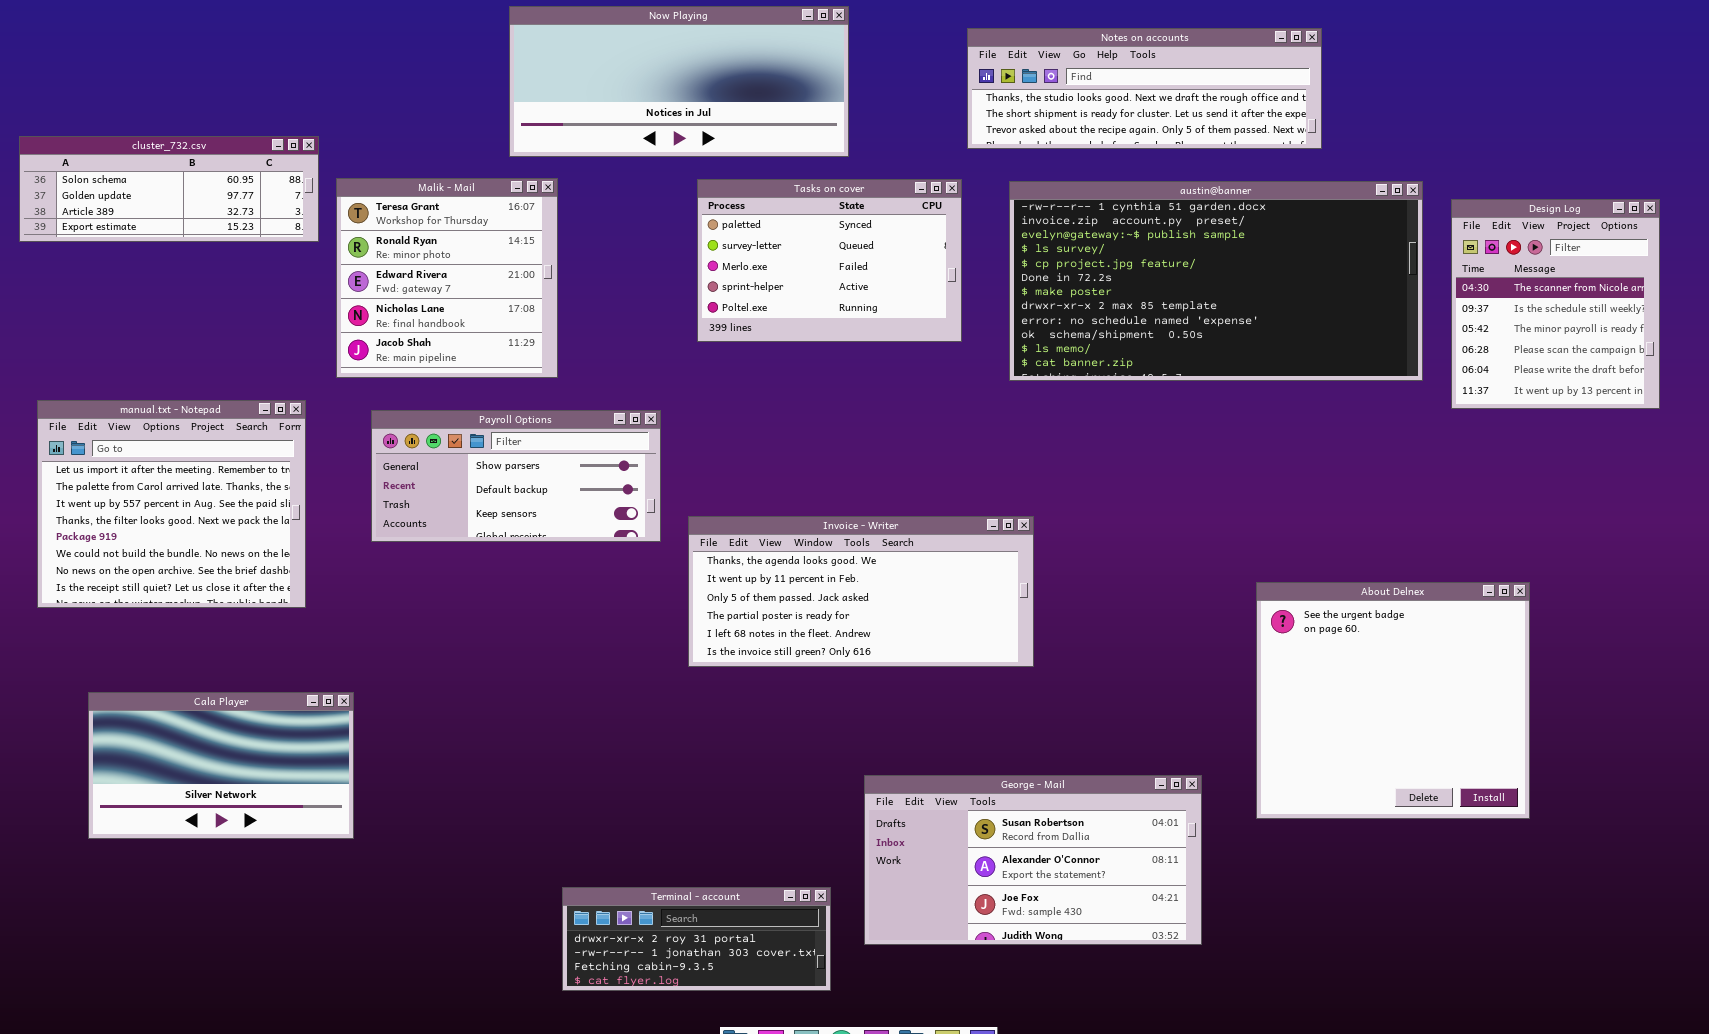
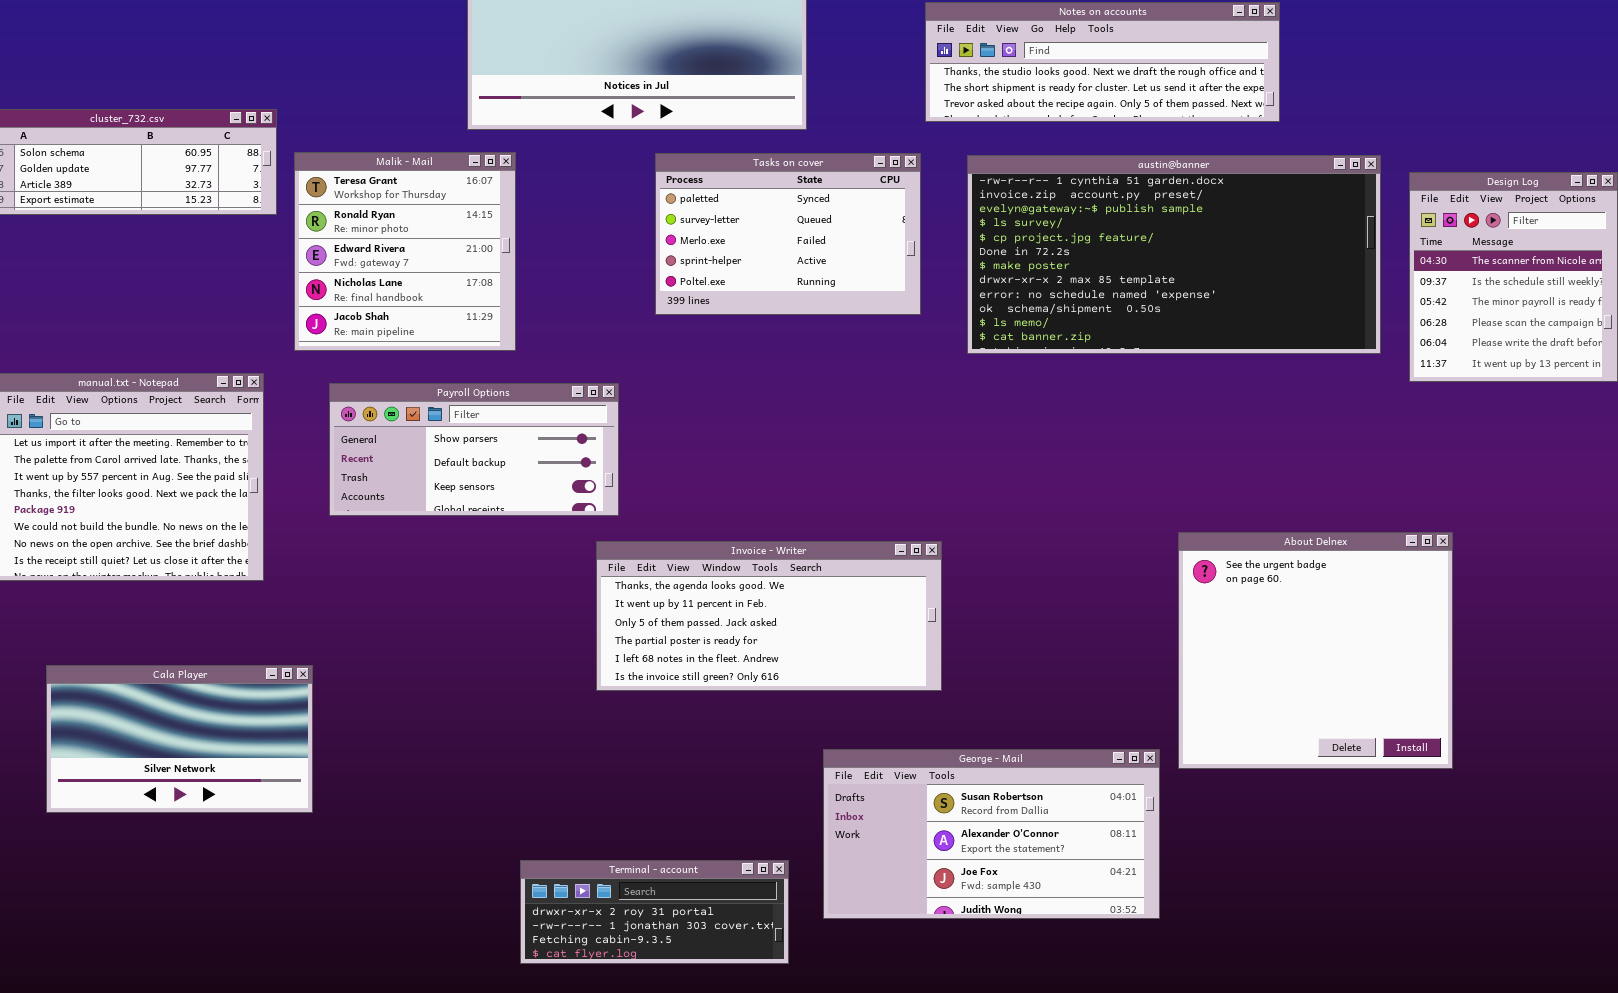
Invoice - Writer: [688,516,1034,667] -> [596,541,942,691], moved
About Delnex: [1256,582,1530,819] -> [1178,532,1453,769], moved

